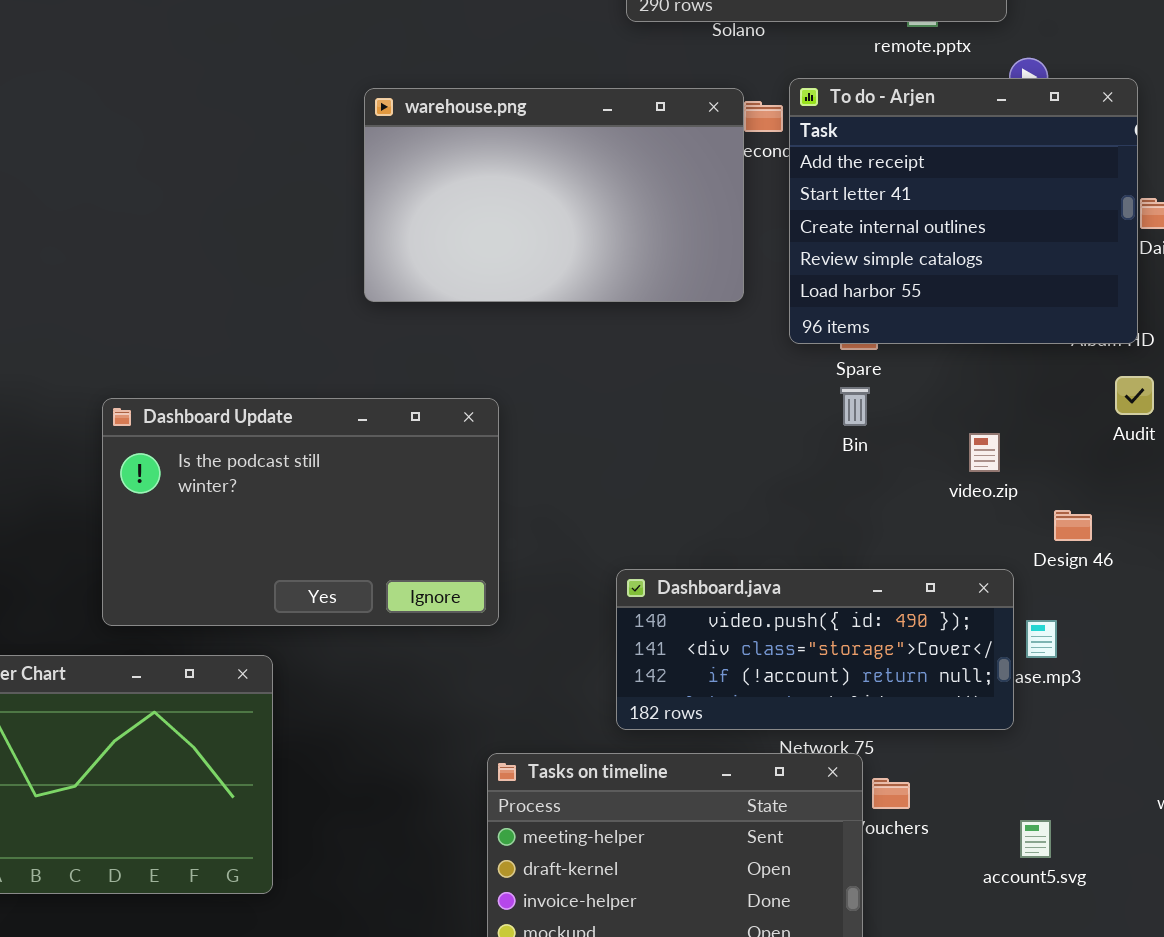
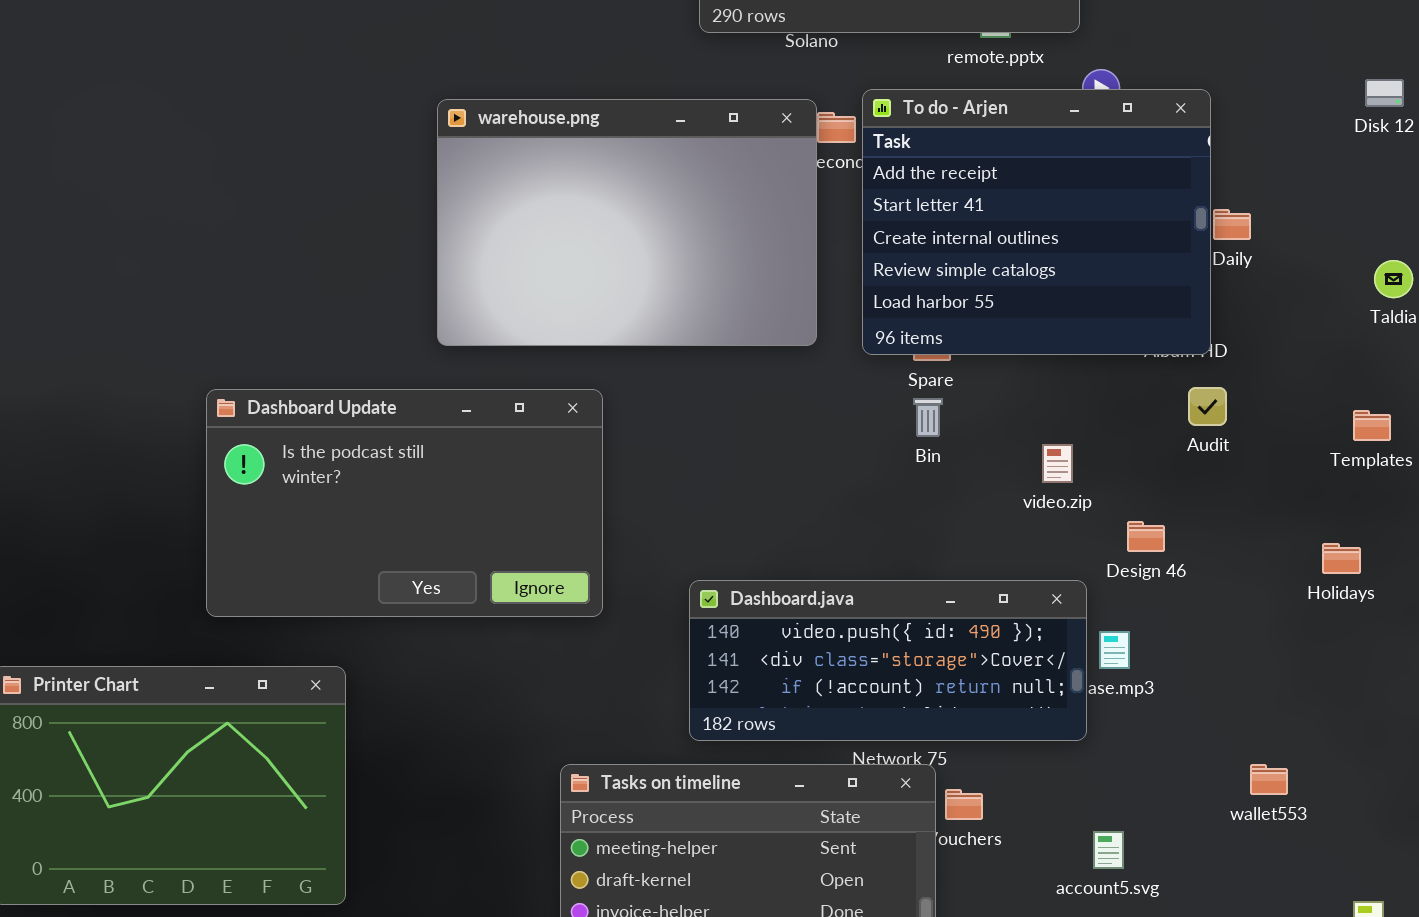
warehouse.png: [364,88,744,302] -> [437,99,817,346], resized
Dashboard Update: [102,398,499,626] -> [206,389,603,617], moved

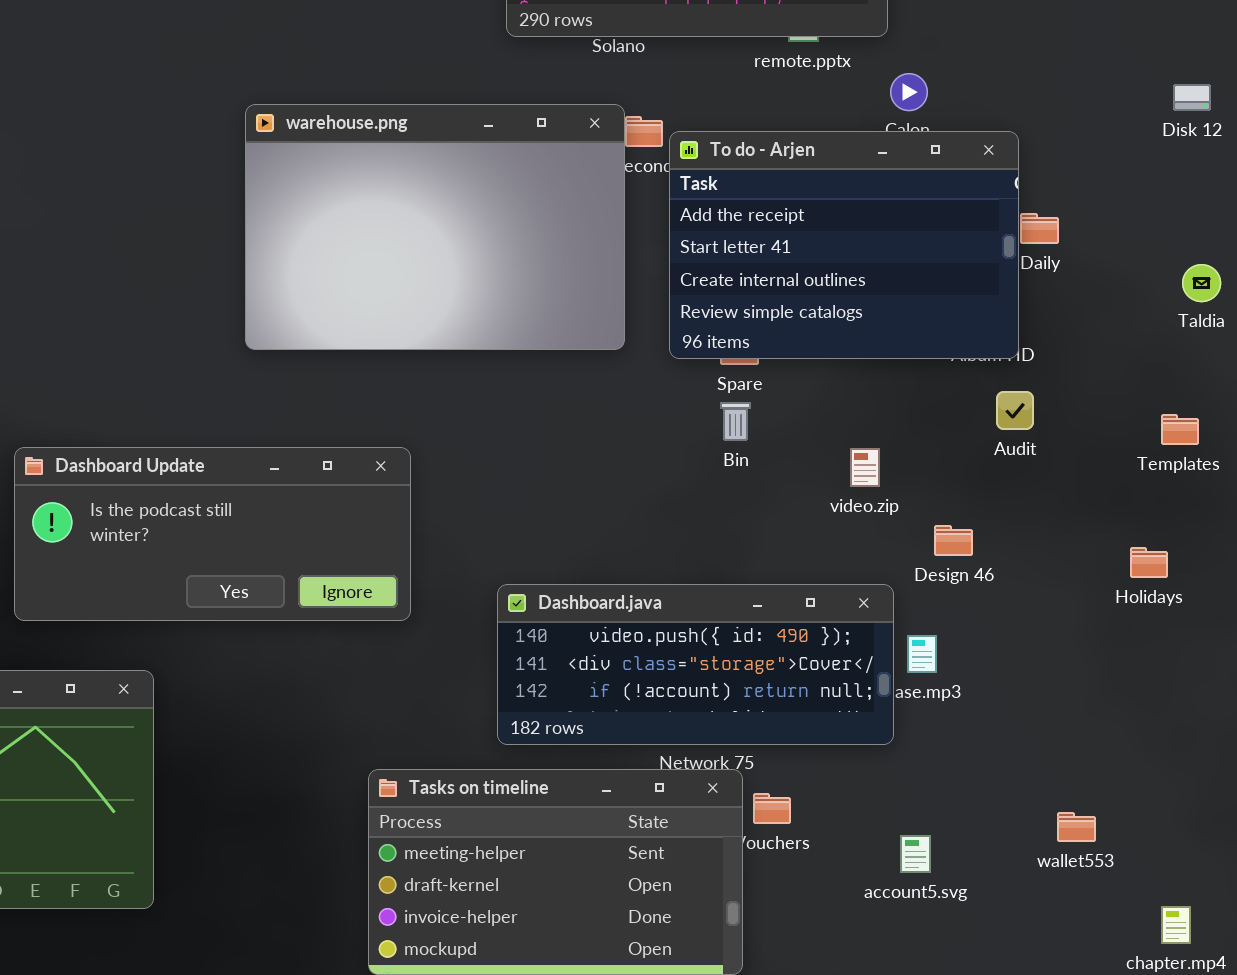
To do - Arjen: [862,89,1211,355] -> [669,131,1019,359], resized
Dashboard Update: [206,389,603,617] -> [14,447,411,621], resized
wallet553: [1250,764,1288,795] -> [1057,812,1096,842], moved

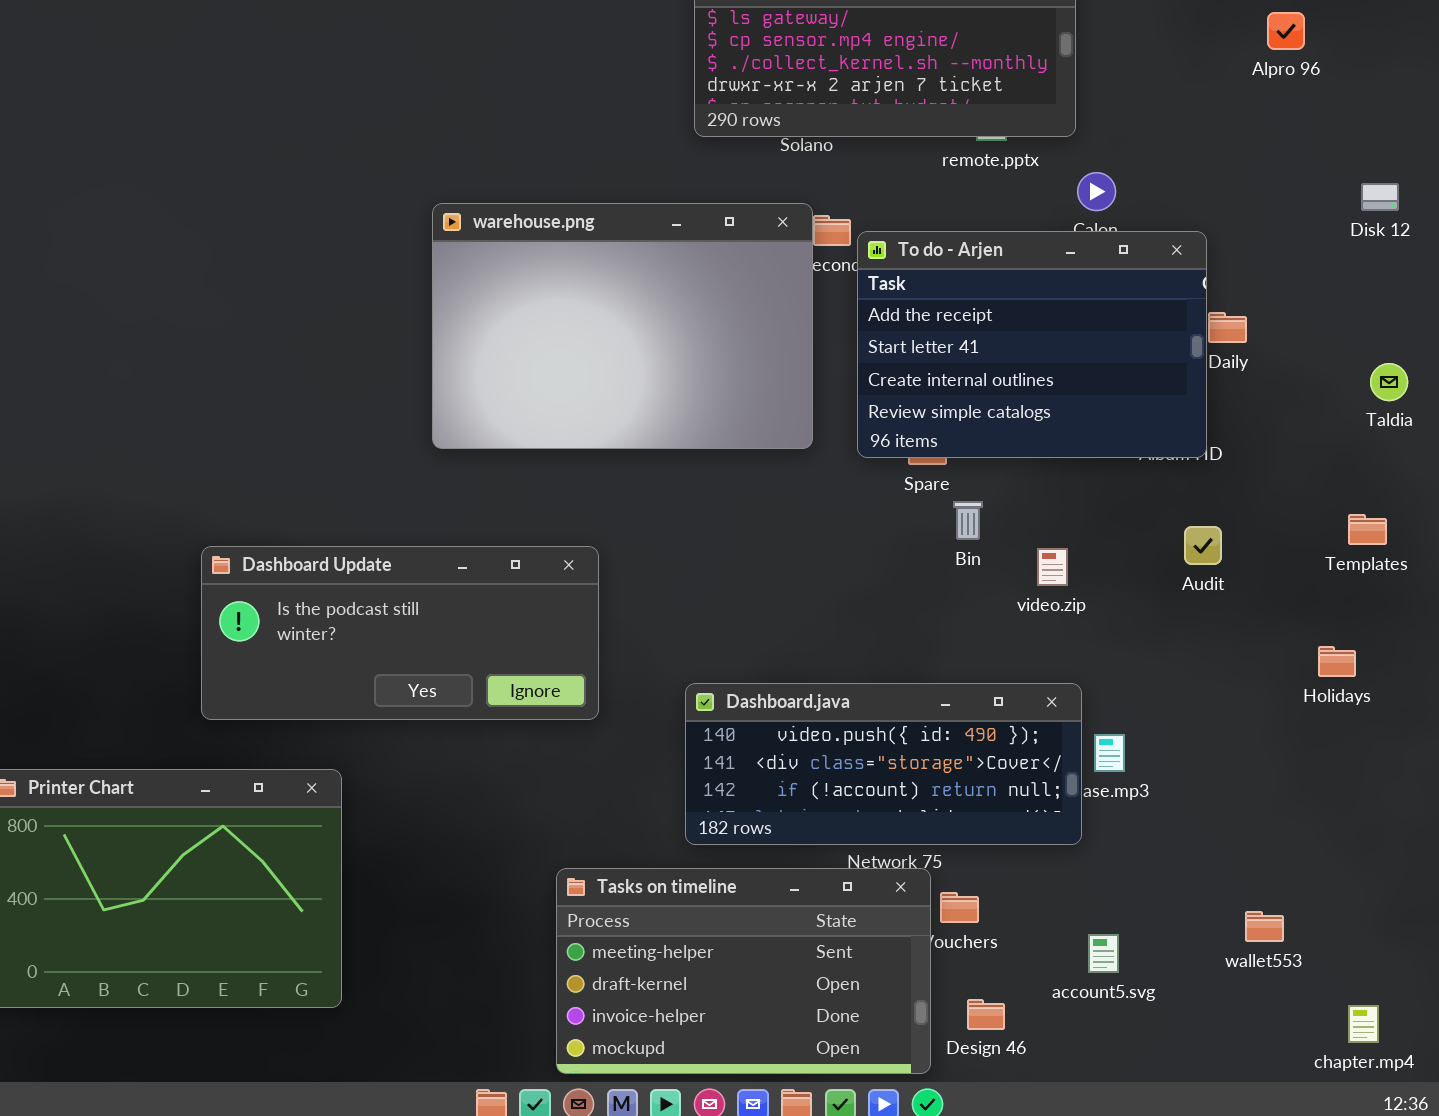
Audit: [996,391,1034,430] -> [1184,526,1222,565], moved
Bin: [720,402,751,441] -> [953,501,983,540], moved
Design 46: [934,525,973,556] -> [967,999,1005,1030], moved

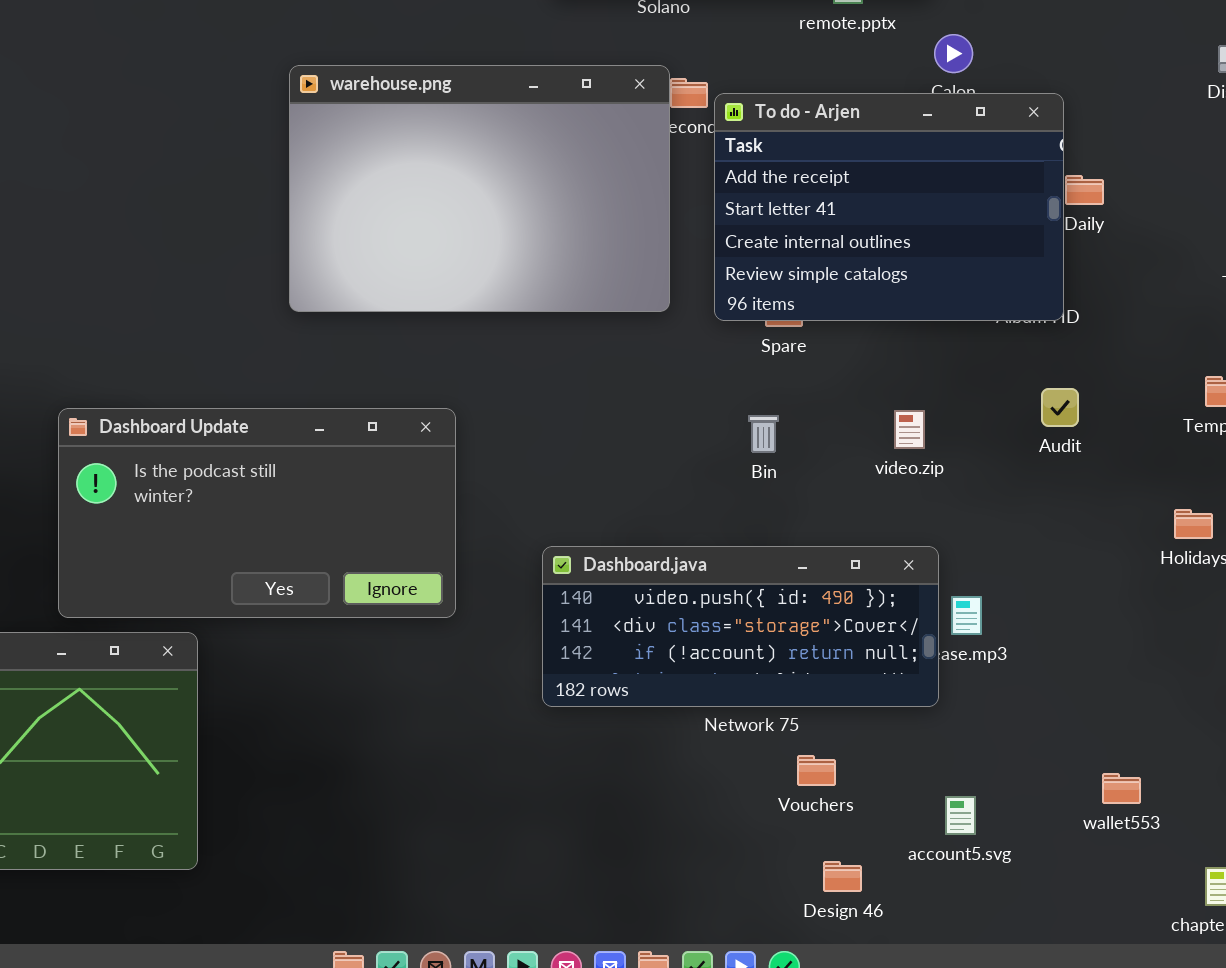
Bin: [953,501,983,540] -> [748,415,779,453], moved
Dashboard Update: [201,546,599,720] -> [58,408,456,618], resized
Tasks on timeline: [556,868,931,1074] -> none, closed

